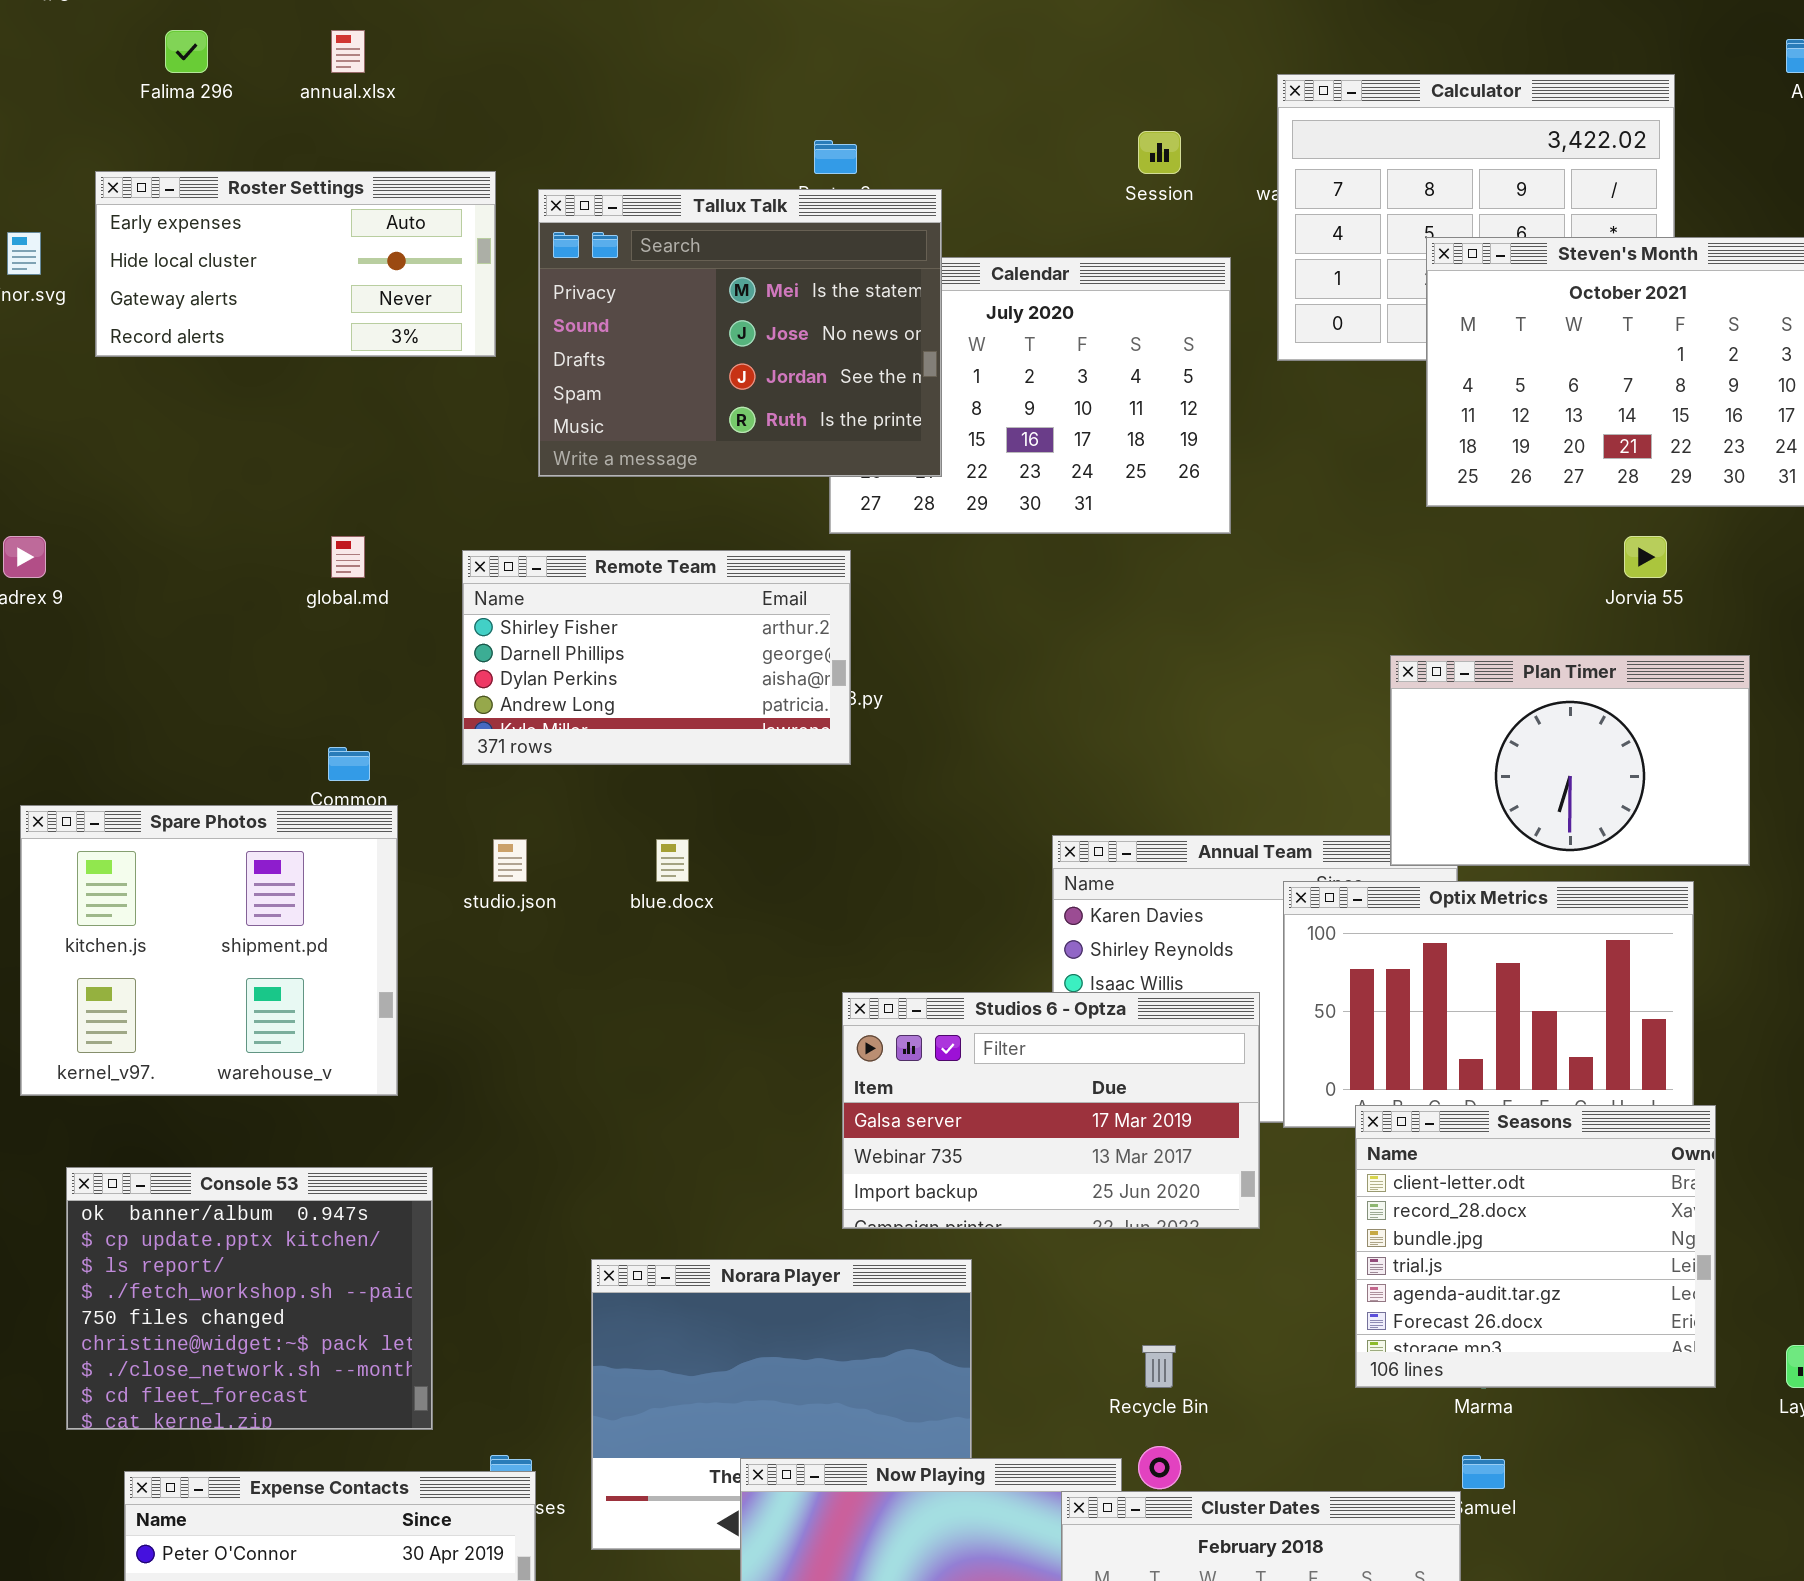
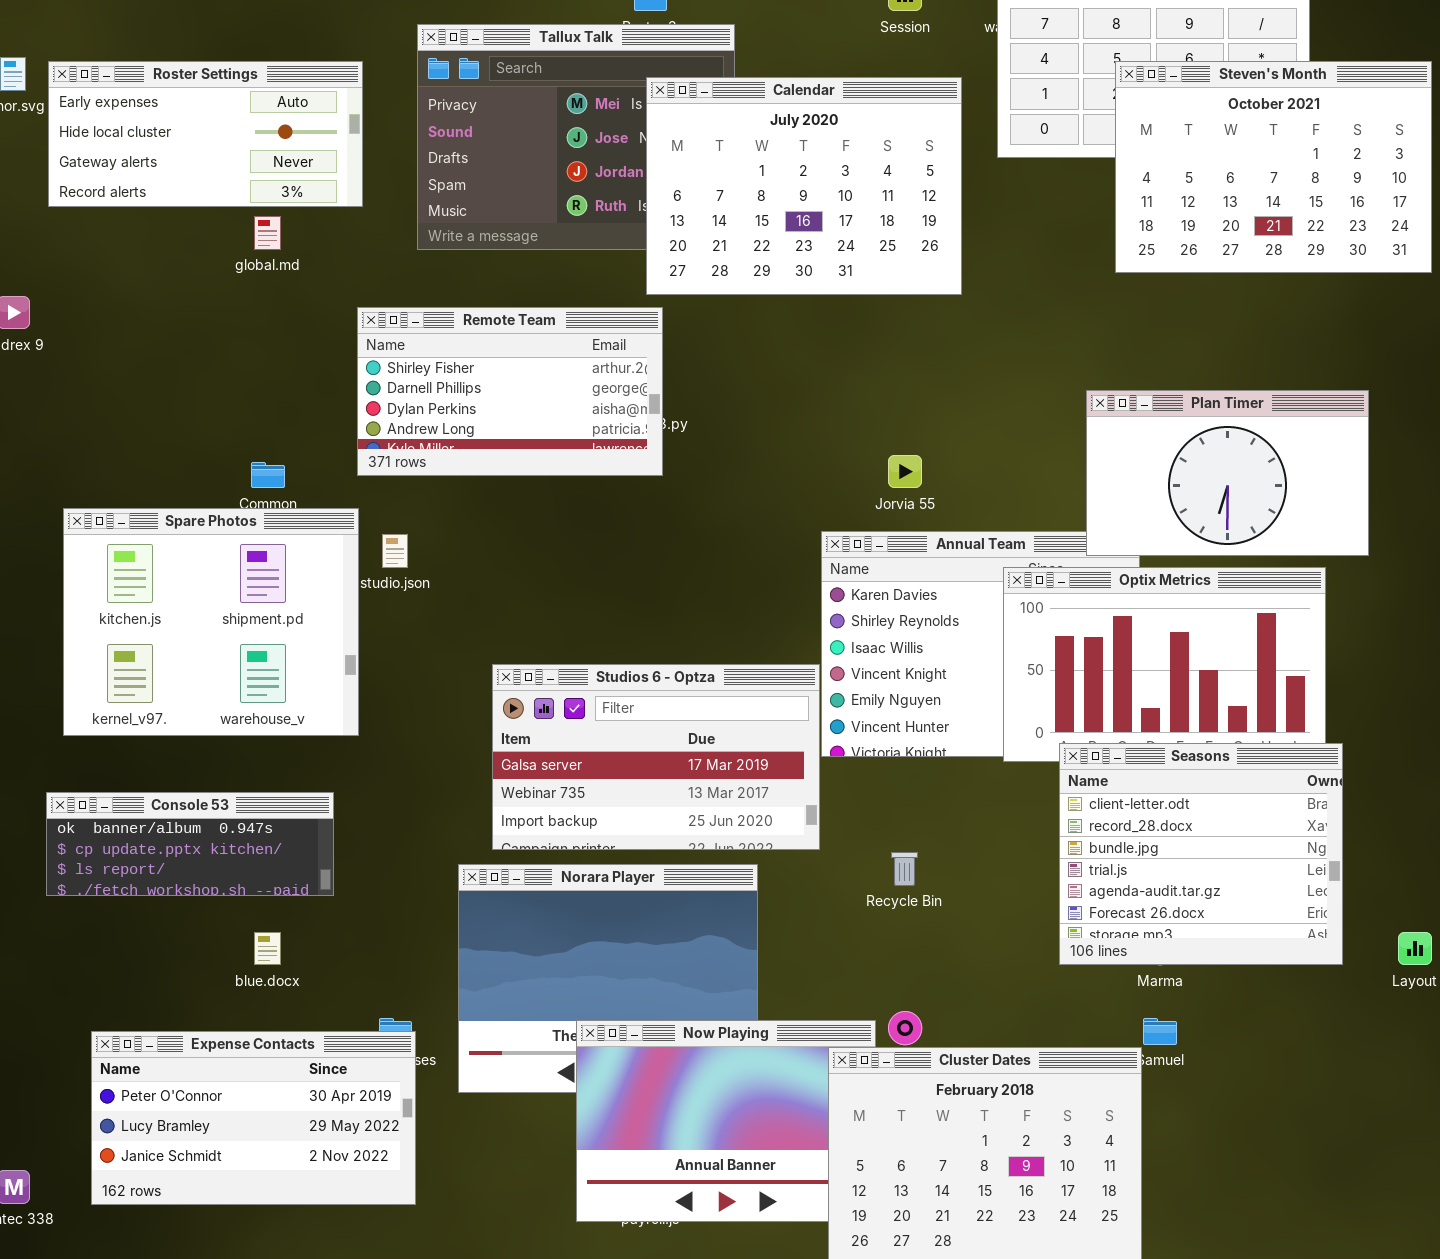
Roster Settings: [95,171,496,357] -> [48,61,363,207], moved
Calendar: [829,257,1231,534] -> [646,77,962,295], raised
global.md: [331,536,365,578] -> [254,216,281,250], moved
Jorvia 55: [1624,536,1667,578] -> [888,455,922,488], moved
Spare Photos: [20,805,398,1096] -> [63,508,359,736], moved
blue.docx: [656,839,689,882] -> [254,932,281,965], moved
Studios 6 - Optza: [842,992,1260,1229] -> [492,664,820,850], moved
Console 53: [66,1167,433,1430] -> [46,792,334,896], resized
Recycle Bin: [1142,1345,1176,1388] -> [891,852,918,886], moved

